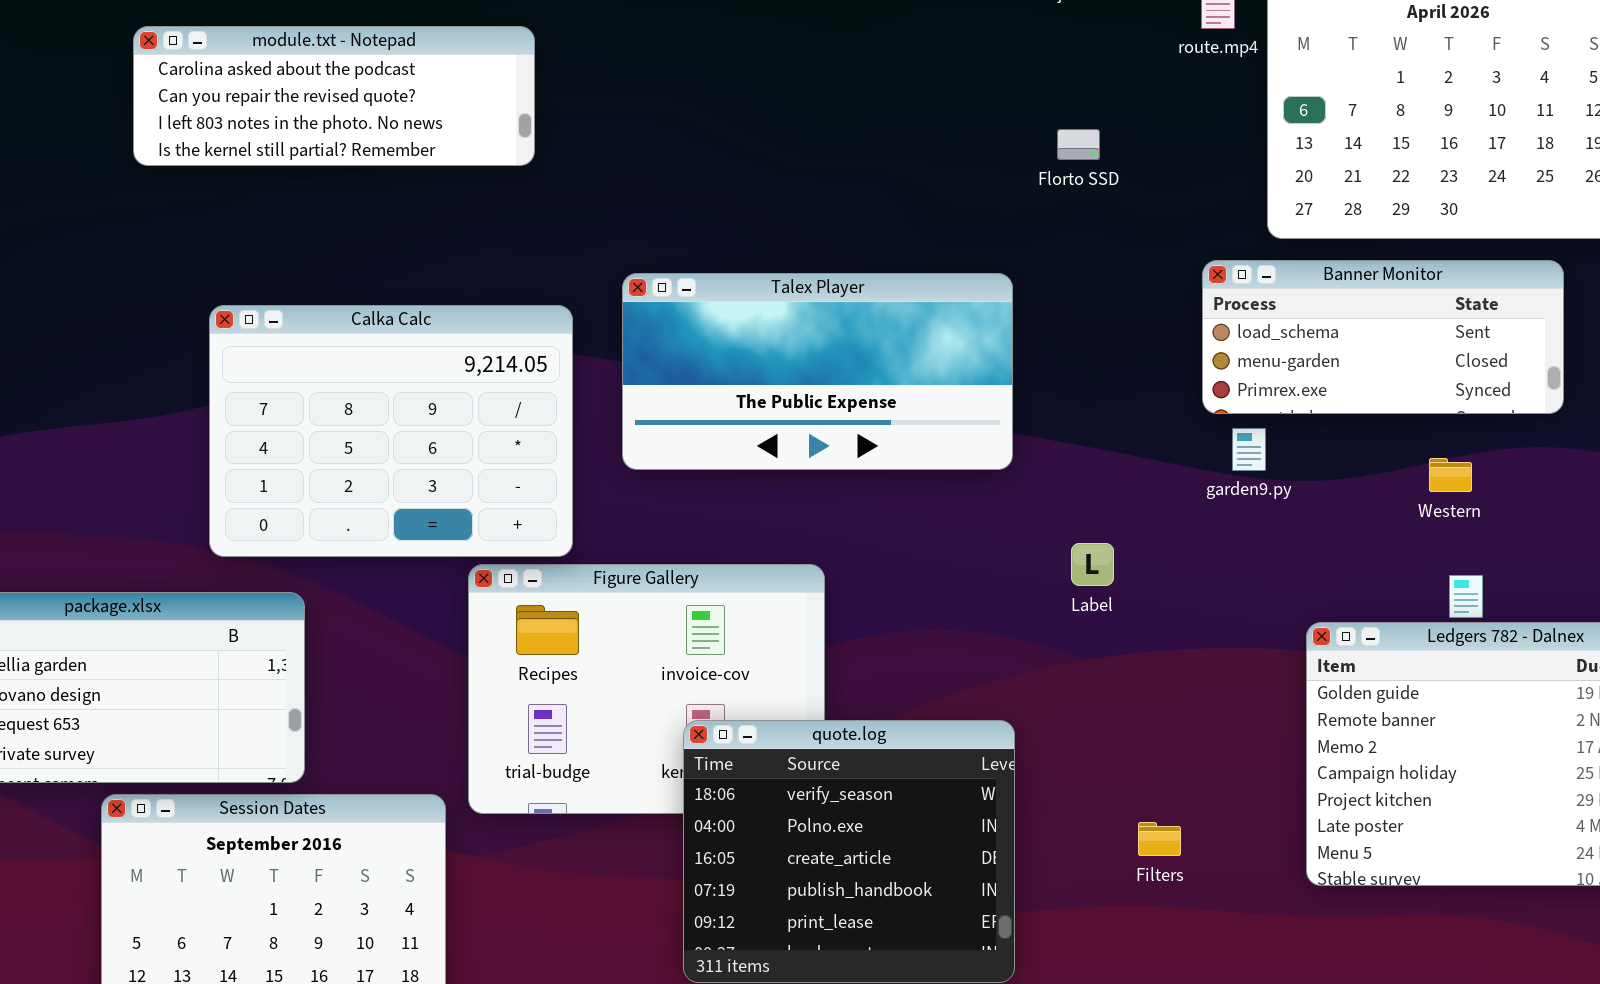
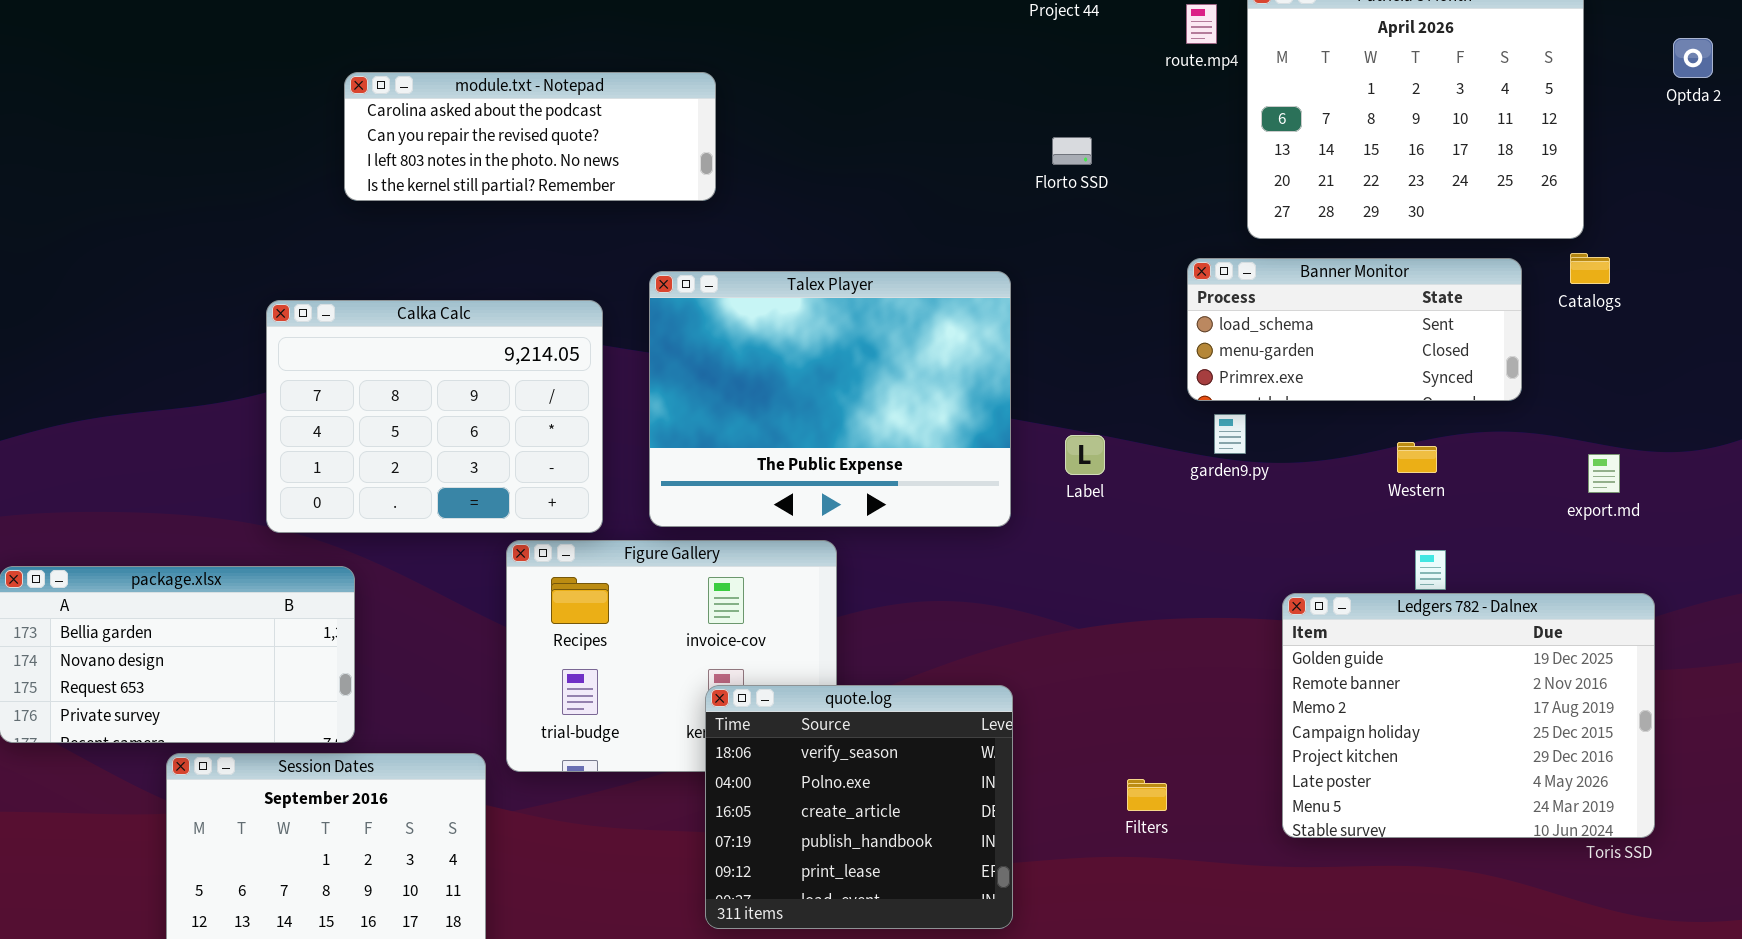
module.txt - Notepad: [133,26,535,166] -> [344,72,716,201], moved
Talex Player: [622,273,1013,470] -> [649,271,1011,527], resized
Label: [1071,543,1114,586] -> [1065,435,1105,475], moved

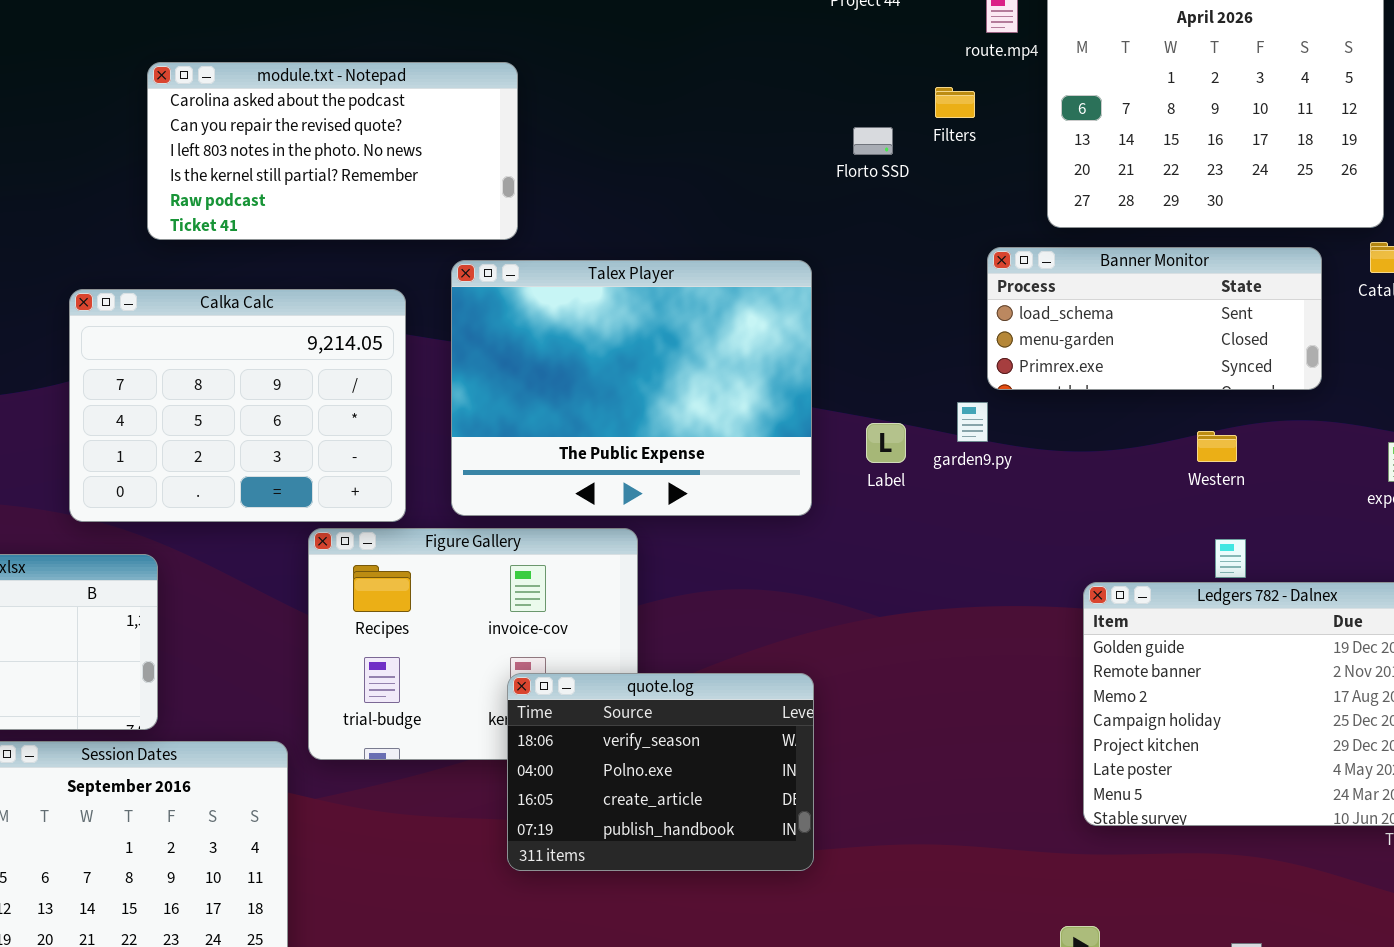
module.txt - Notepad: [344,72,716,201] -> [147,62,518,240], resized
garden9.py: [1214,414,1246,454] -> [957,402,988,442], moved
quote.log: [705,685,1013,929] -> [507,673,814,871], resized
Filters: [1127,779,1167,811] -> [935,87,975,118], moved

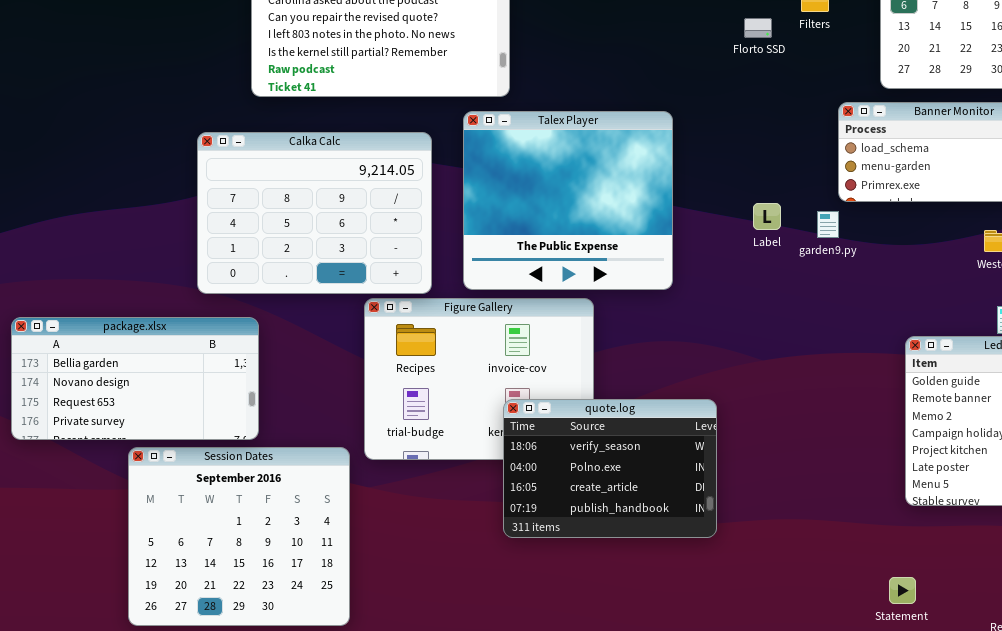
Talex Player: [451,260,812,516] -> [463,111,673,290], resized
Label: [866,423,906,463] -> [753,203,781,230], moved

